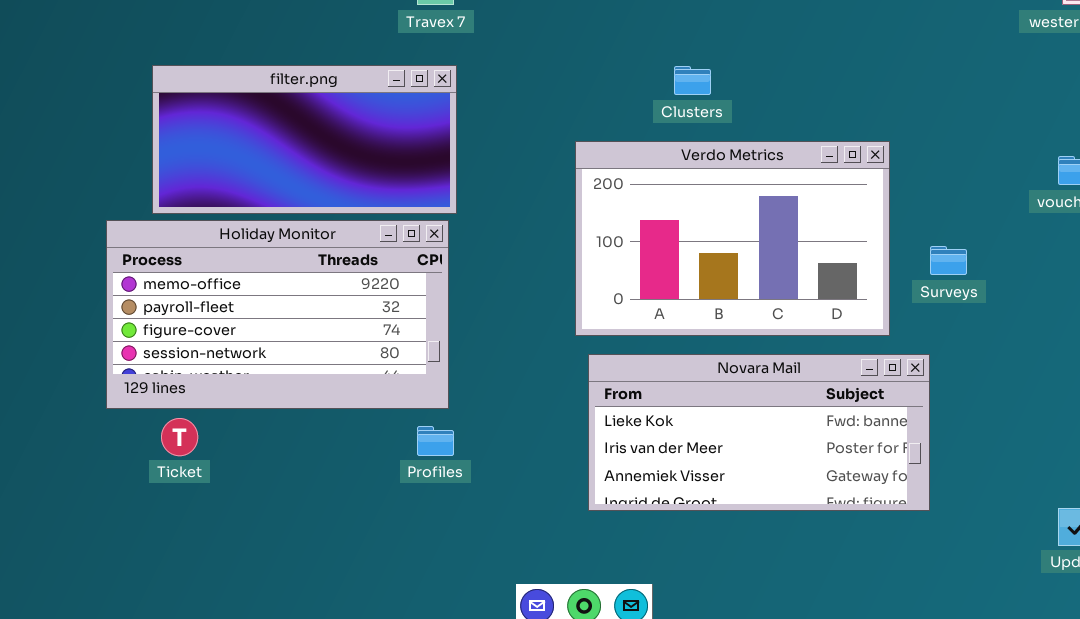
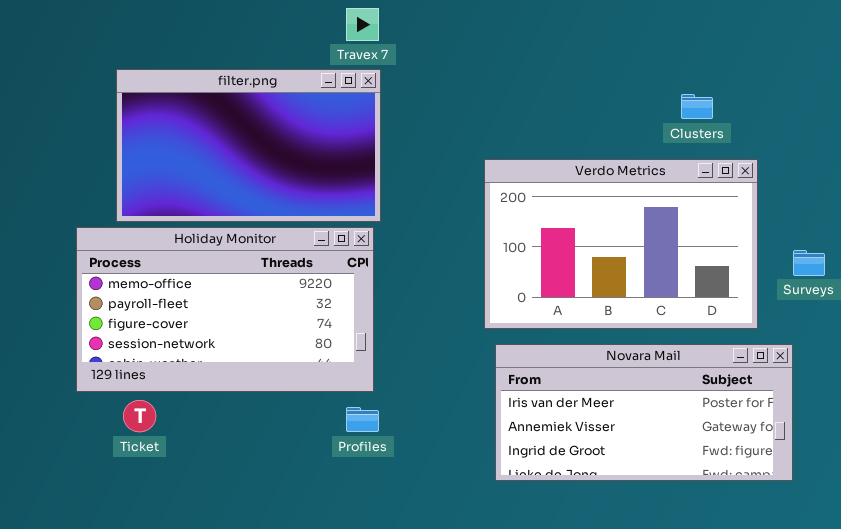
filter.png: [152,65,457,214] -> [116,69,381,222], resized
Clusters: [674,66,711,95] -> [681,94,713,119], moved
Novara Mail: [588,354,930,511] -> [495,344,793,481], scrolled down 1 row

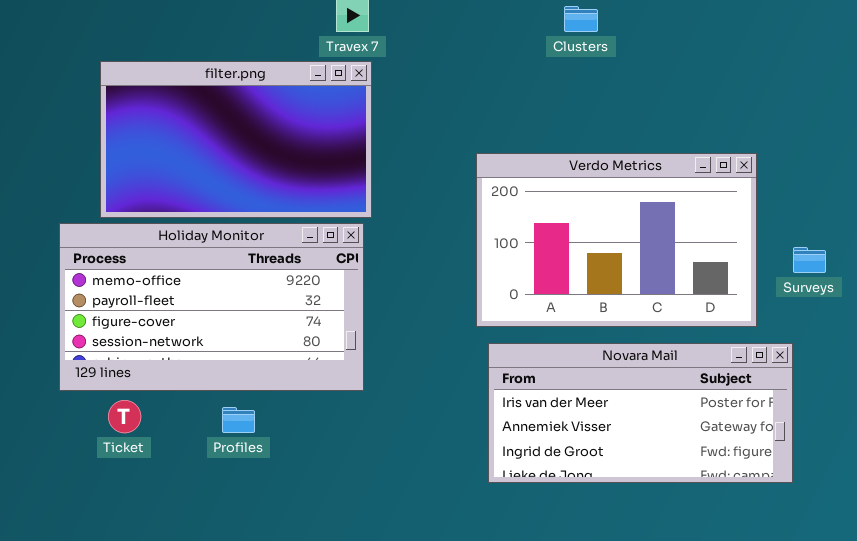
Clusters: [681,94,713,119] -> [564,6,598,32], moved
Profiles: [346,407,379,432] -> [222,407,255,433], moved

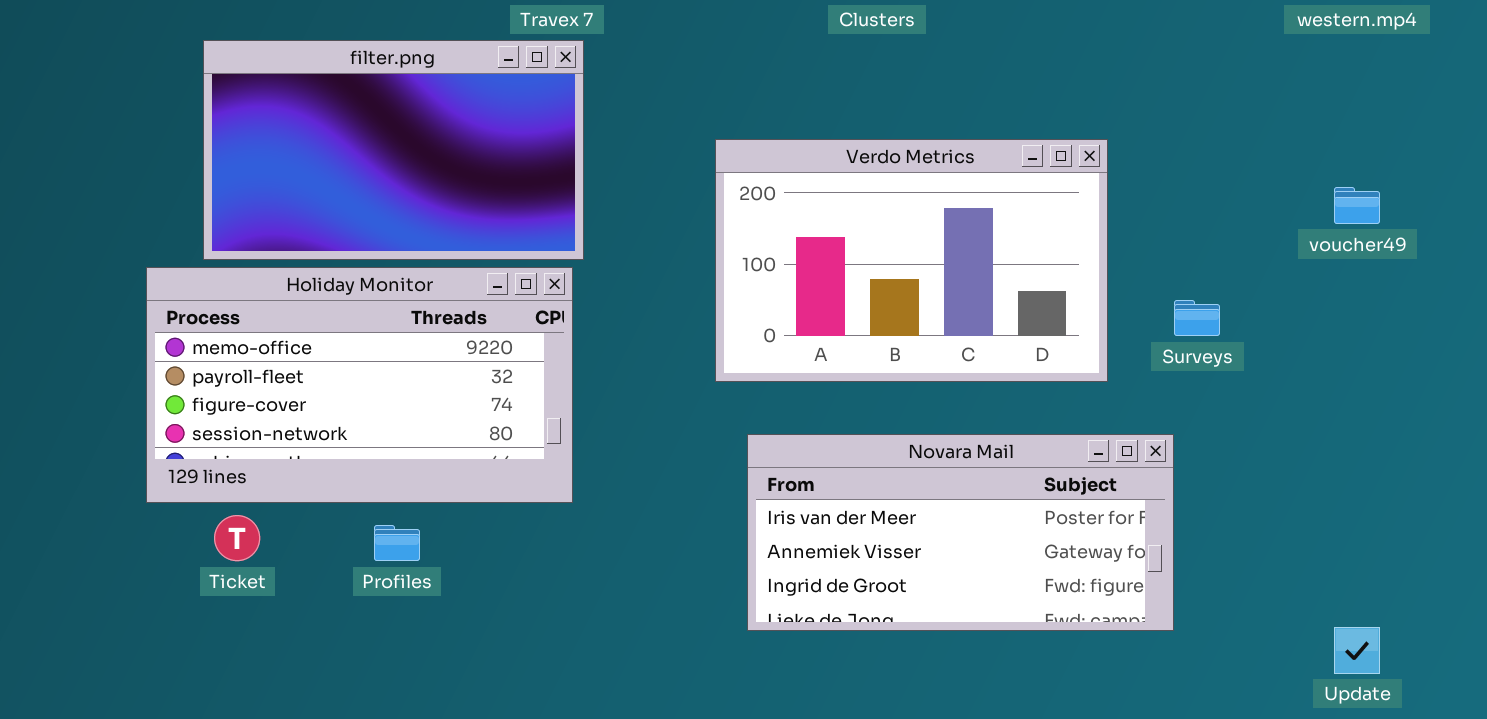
Verdo Metrics: [476,153,757,327] -> [715,139,1108,382], moved

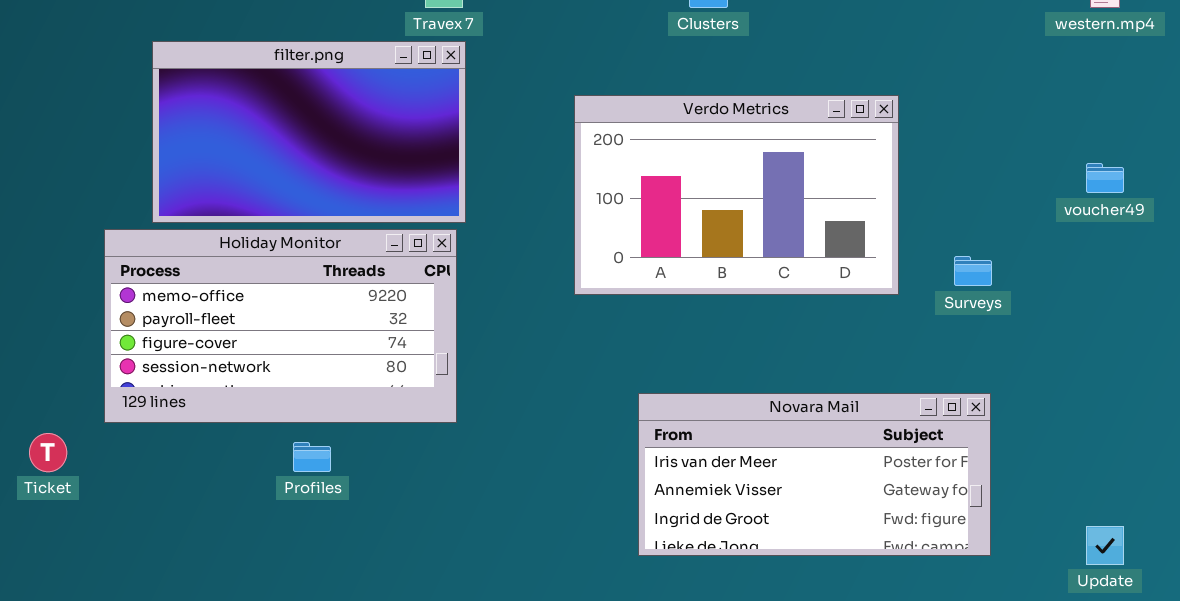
Verdo Metrics: [715,139,1108,382] -> [574,95,899,295], moved
Novara Mail: [747,434,1174,631] -> [638,393,991,556], moved
Ticket: [214,515,260,561] -> [29,433,67,472], moved

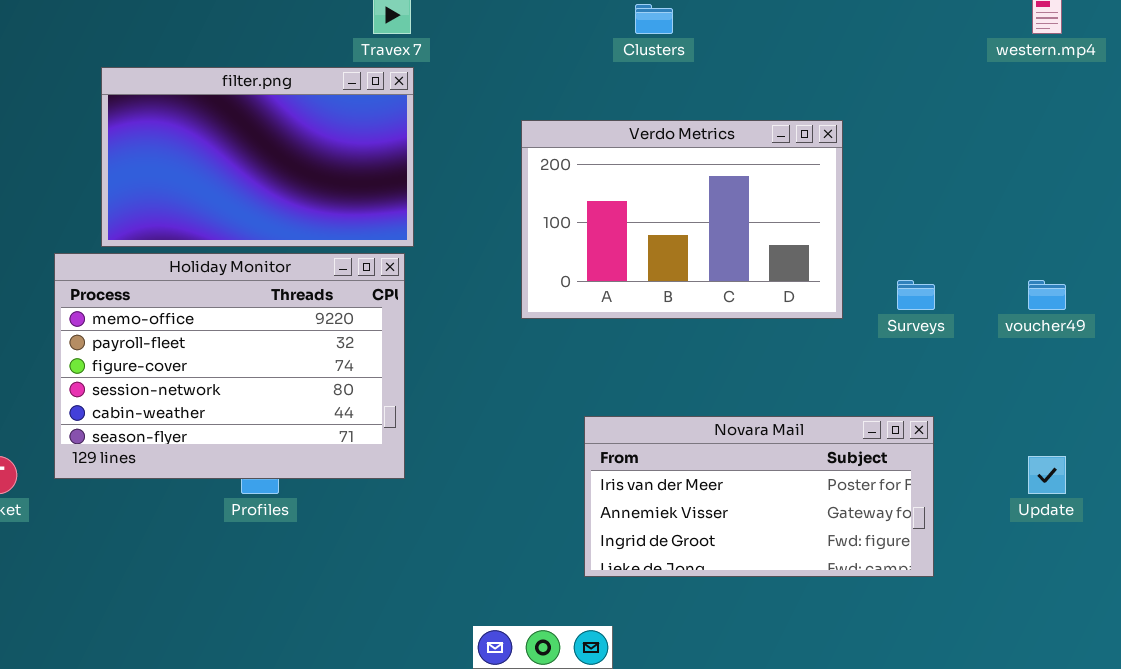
voucher49: [1086,163,1124,193] -> [1028,280,1066,310], moved
Holiday Monitor: [104,229,457,423] -> [54,253,405,479], resized
Update: [1086,526,1124,565] -> [1028,456,1066,494], moved

